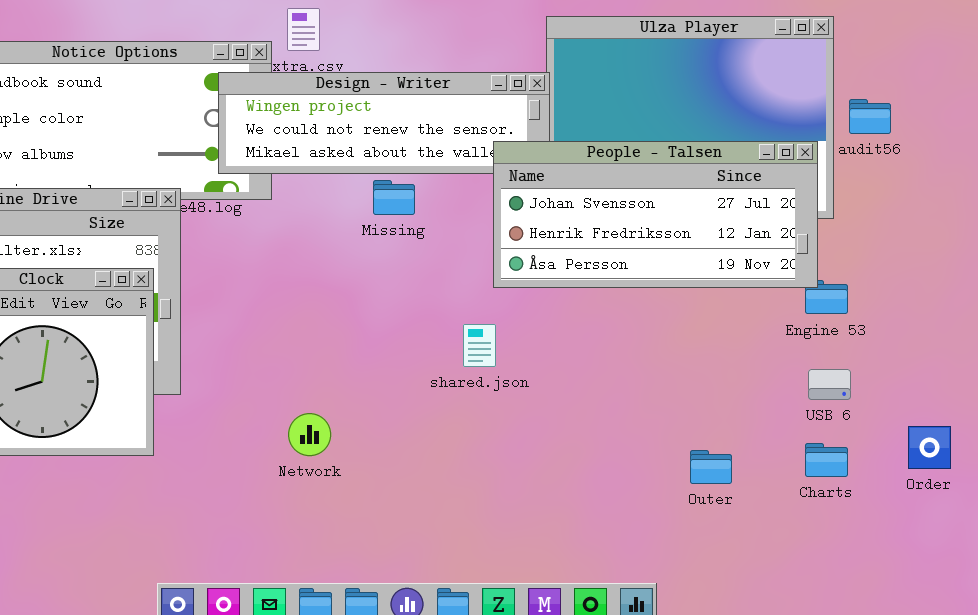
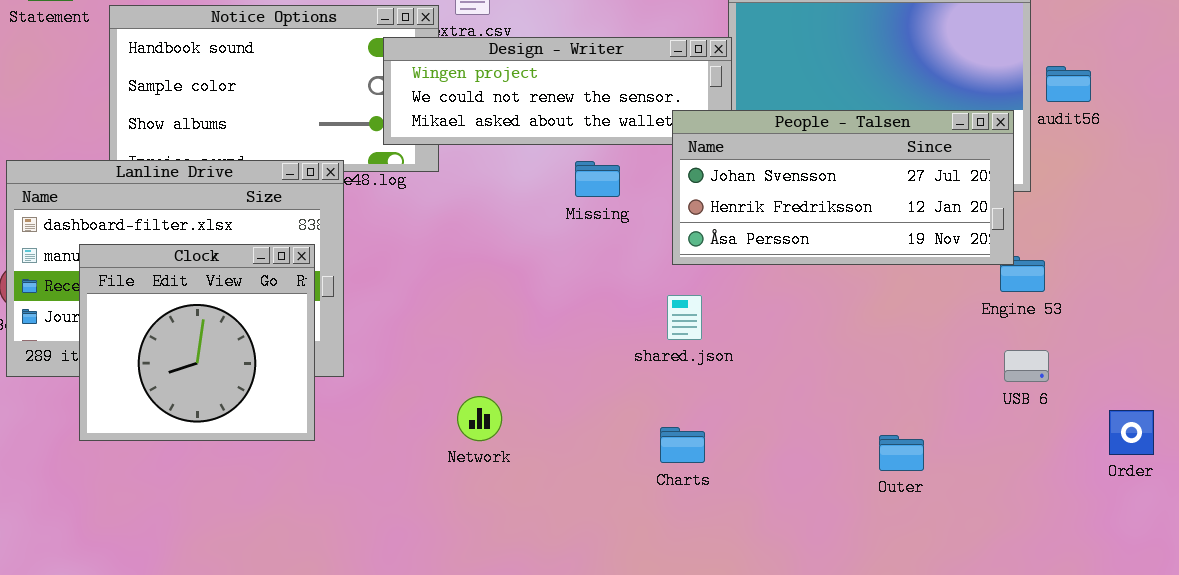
Missing: [373,180,415,215] -> [575,161,620,197], moved
shared.json: [463,324,496,367] -> [667,295,702,340], moved
Charts: [805,443,848,477] -> [660,427,705,463], moved

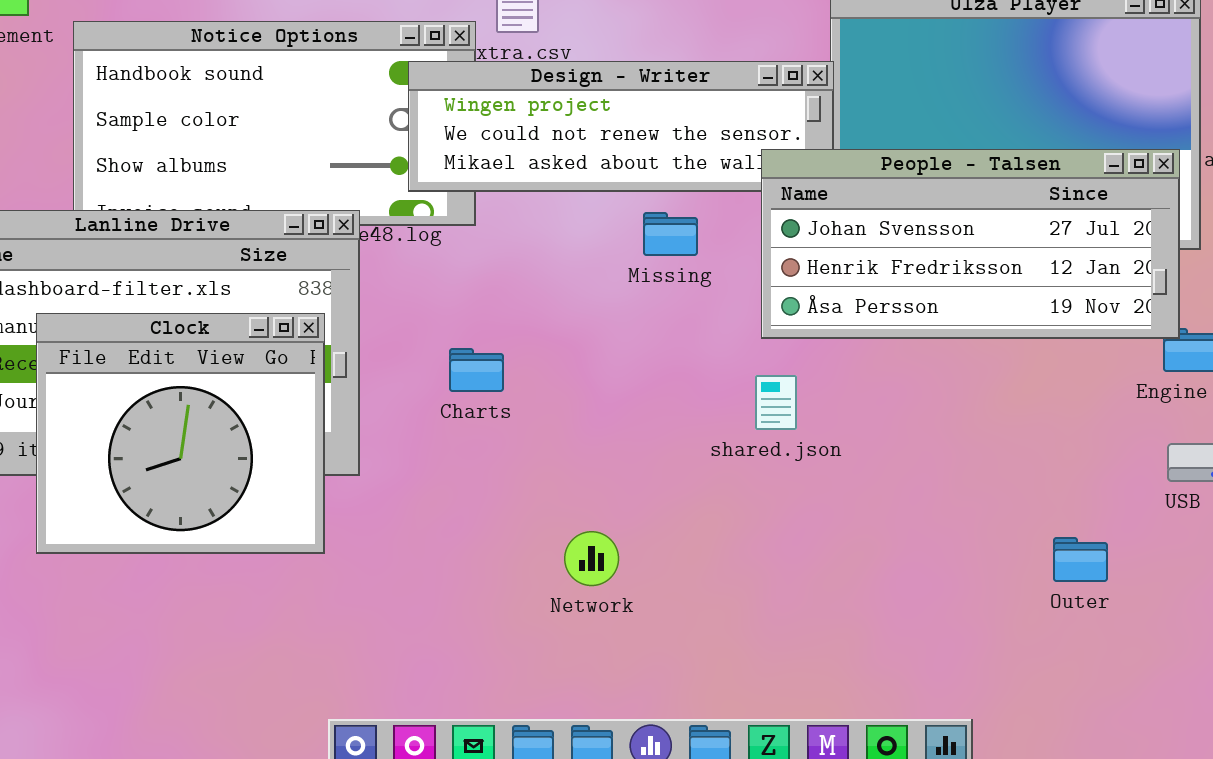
Network: [457,396,502,441] -> [564,531,619,586], moved
Charts: [660,427,705,463] -> [449,348,504,392], moved
Outer: [879,435,924,471] -> [1053,537,1108,582], moved

